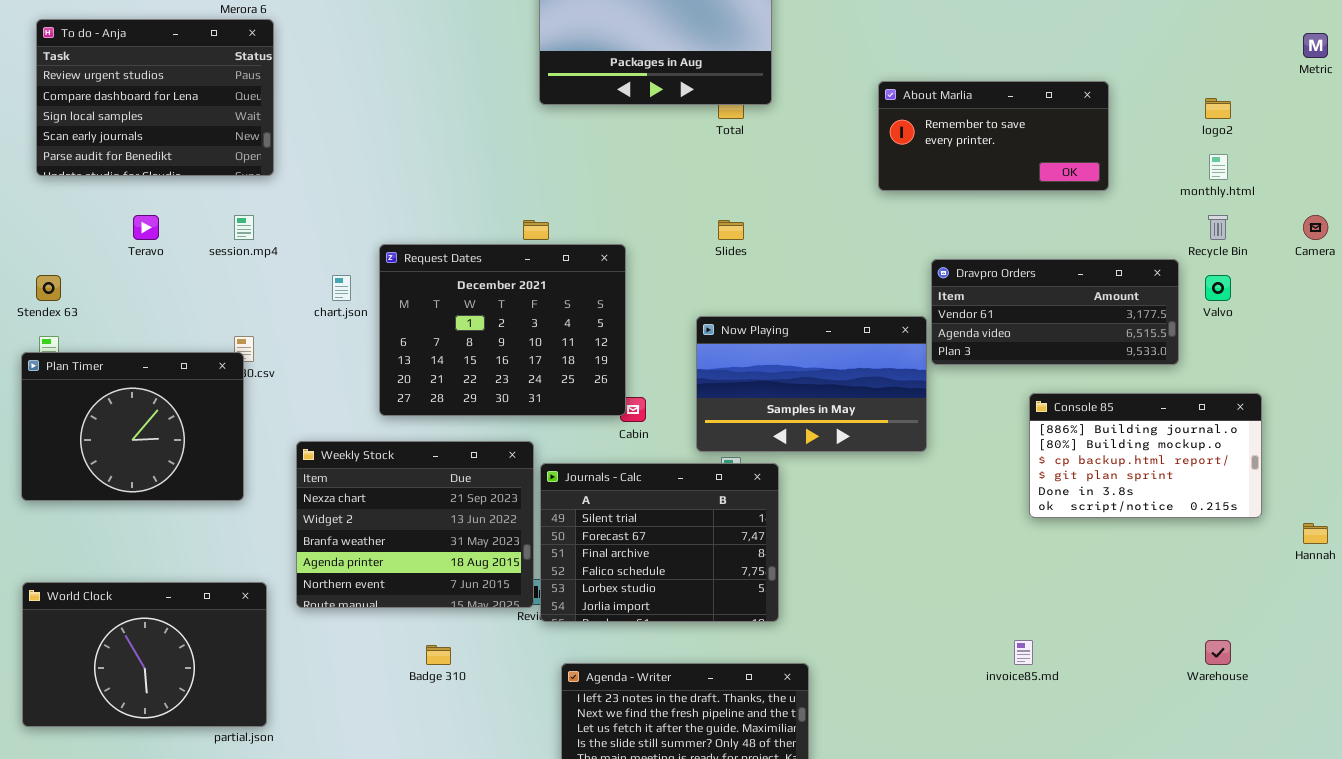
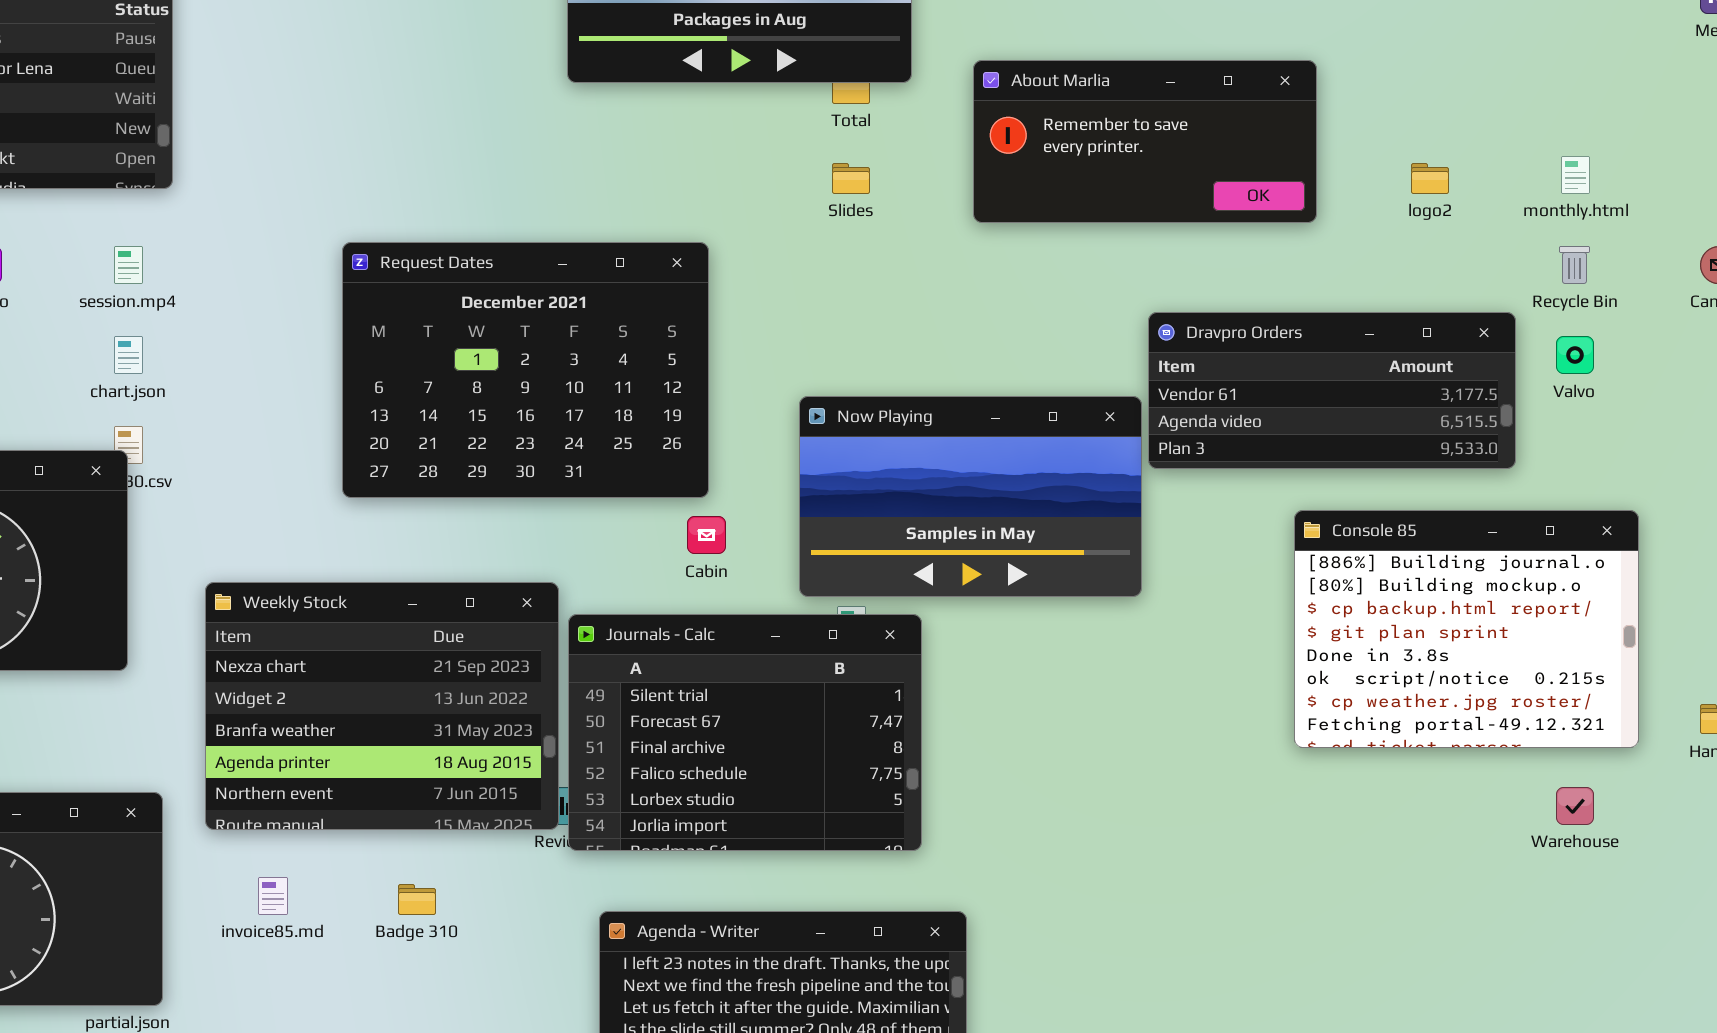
About Marlia: [878,81,1109,191] -> [973,60,1317,223], moved
logo2: [1205,98,1231,119] -> [1411,163,1449,194], moved
Slides: [718,220,744,240] -> [832,163,870,194], moved
Request Dates: [379,244,626,416] -> [342,242,709,498], moved
chart.json: [332,275,351,301] -> [114,336,143,374], moved
Console 85: [1029,393,1262,518] -> [1294,510,1639,748], resized
invoice85.md: [1014,640,1033,665] -> [258,877,288,915], moved
Warehouse: [1205,640,1231,665] -> [1556,787,1594,825], moved

